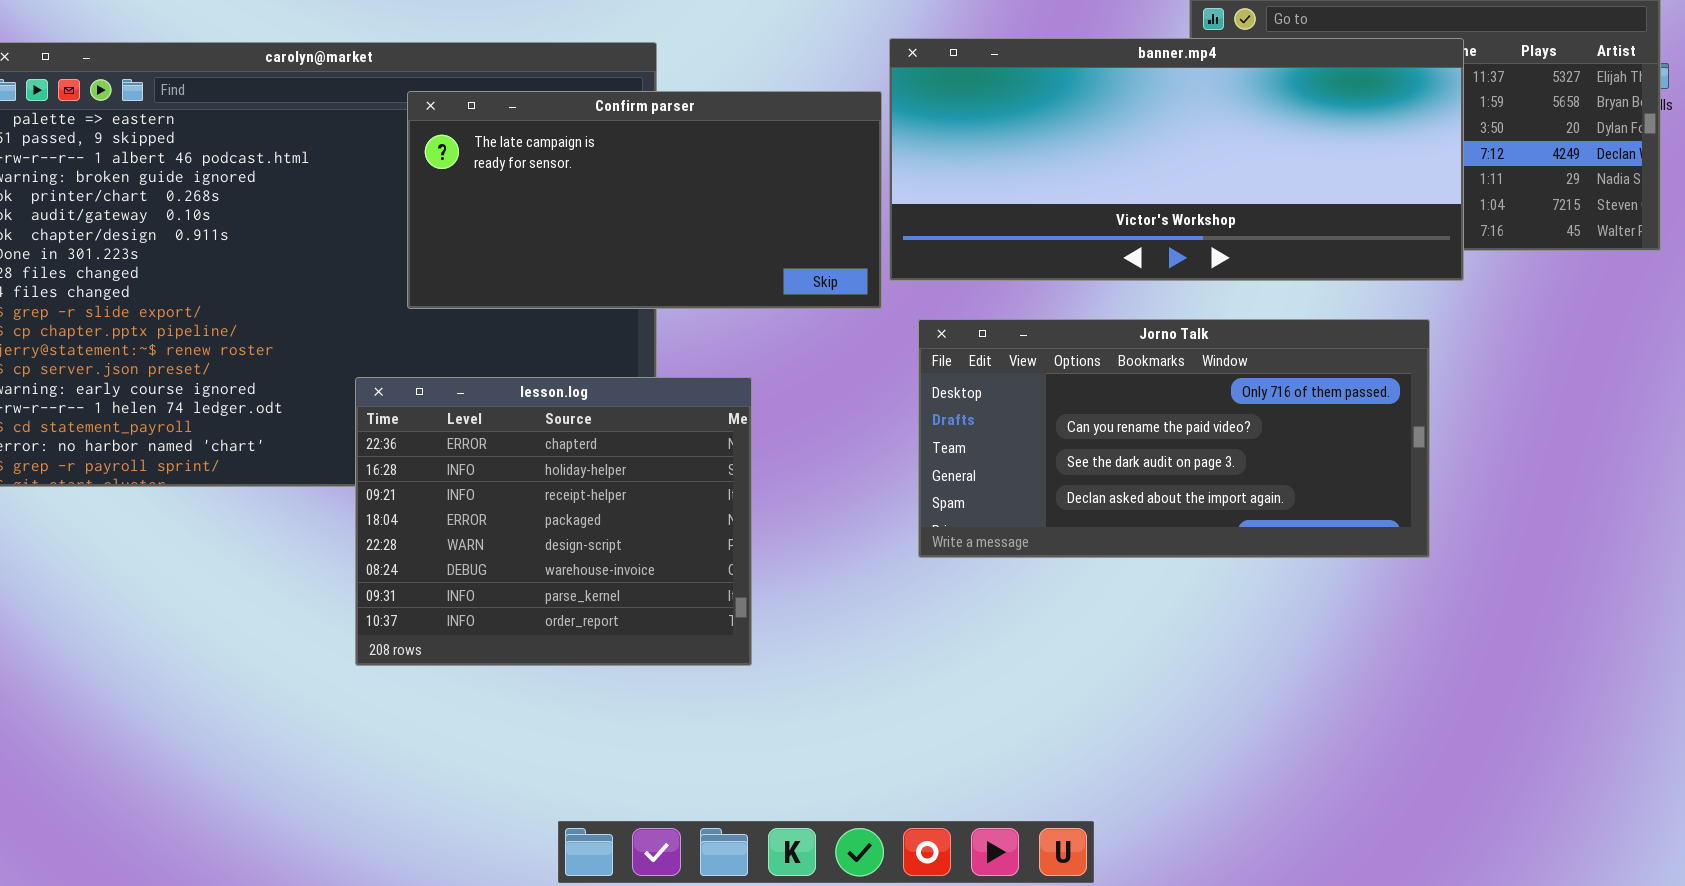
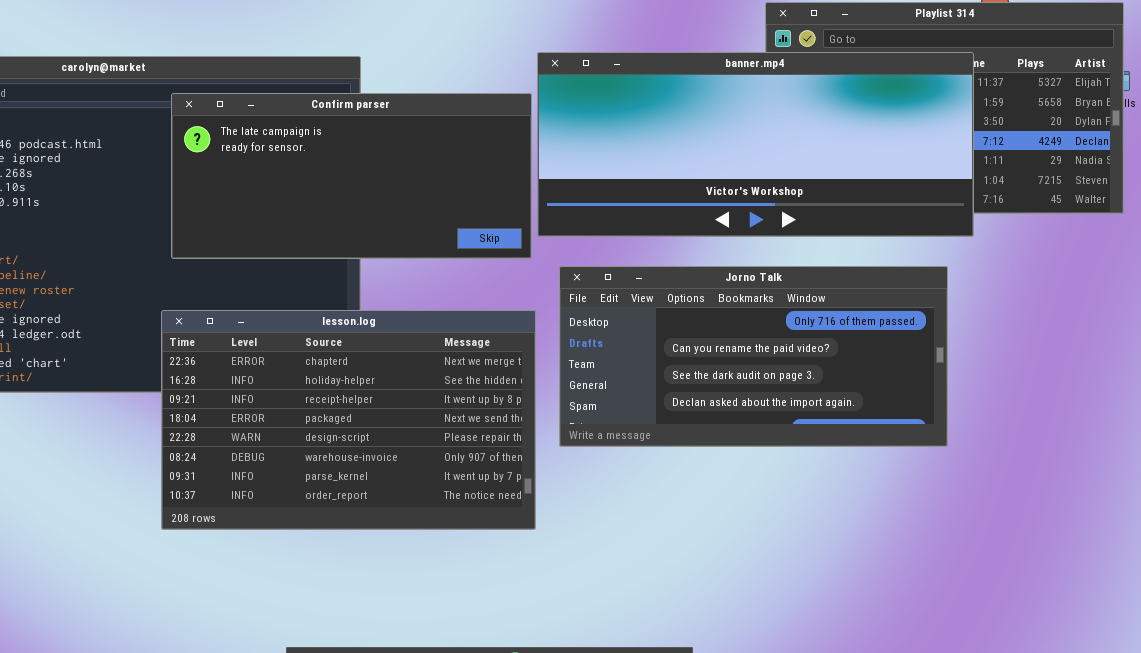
lesson.log: [355,377,752,666] -> [161,310,536,530], moved, resized

